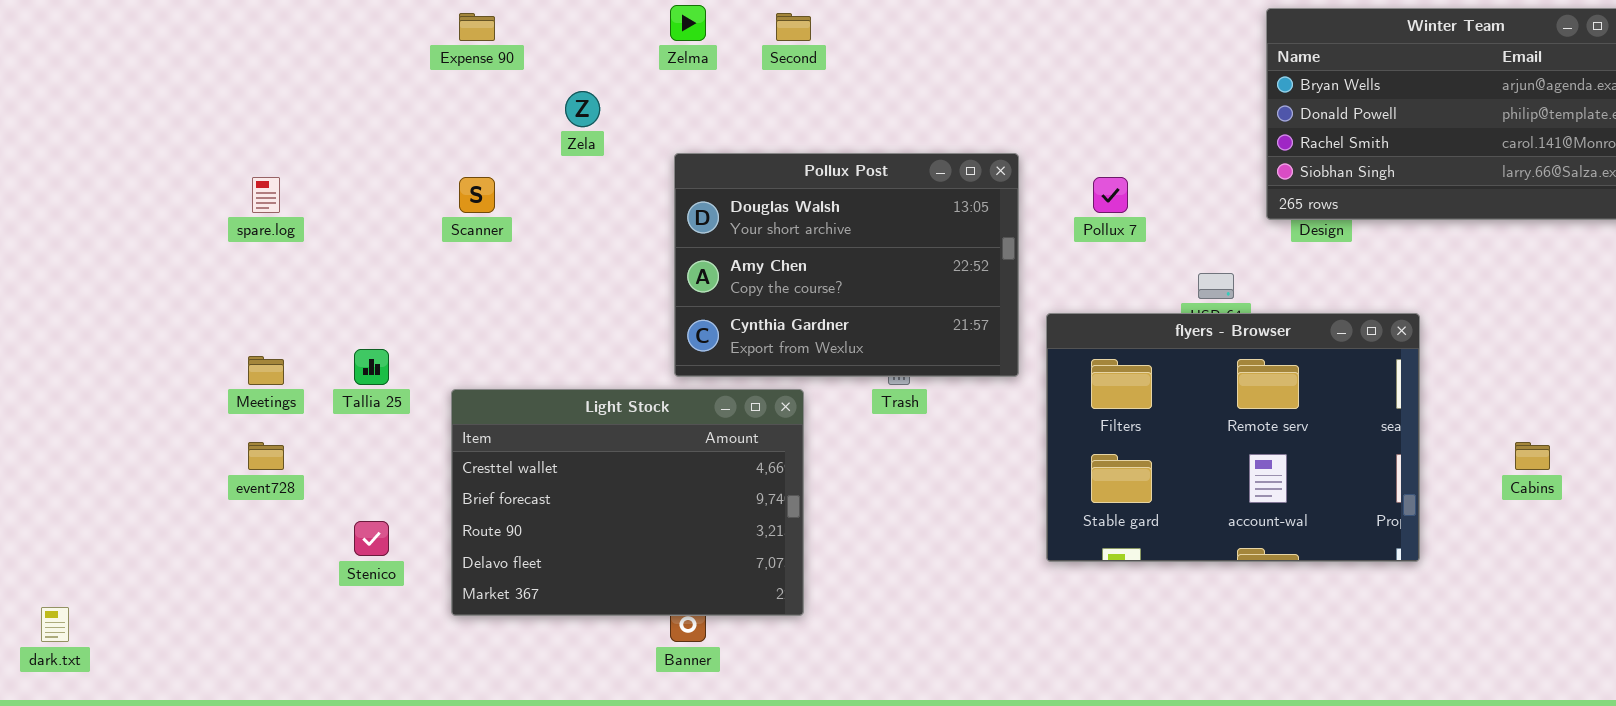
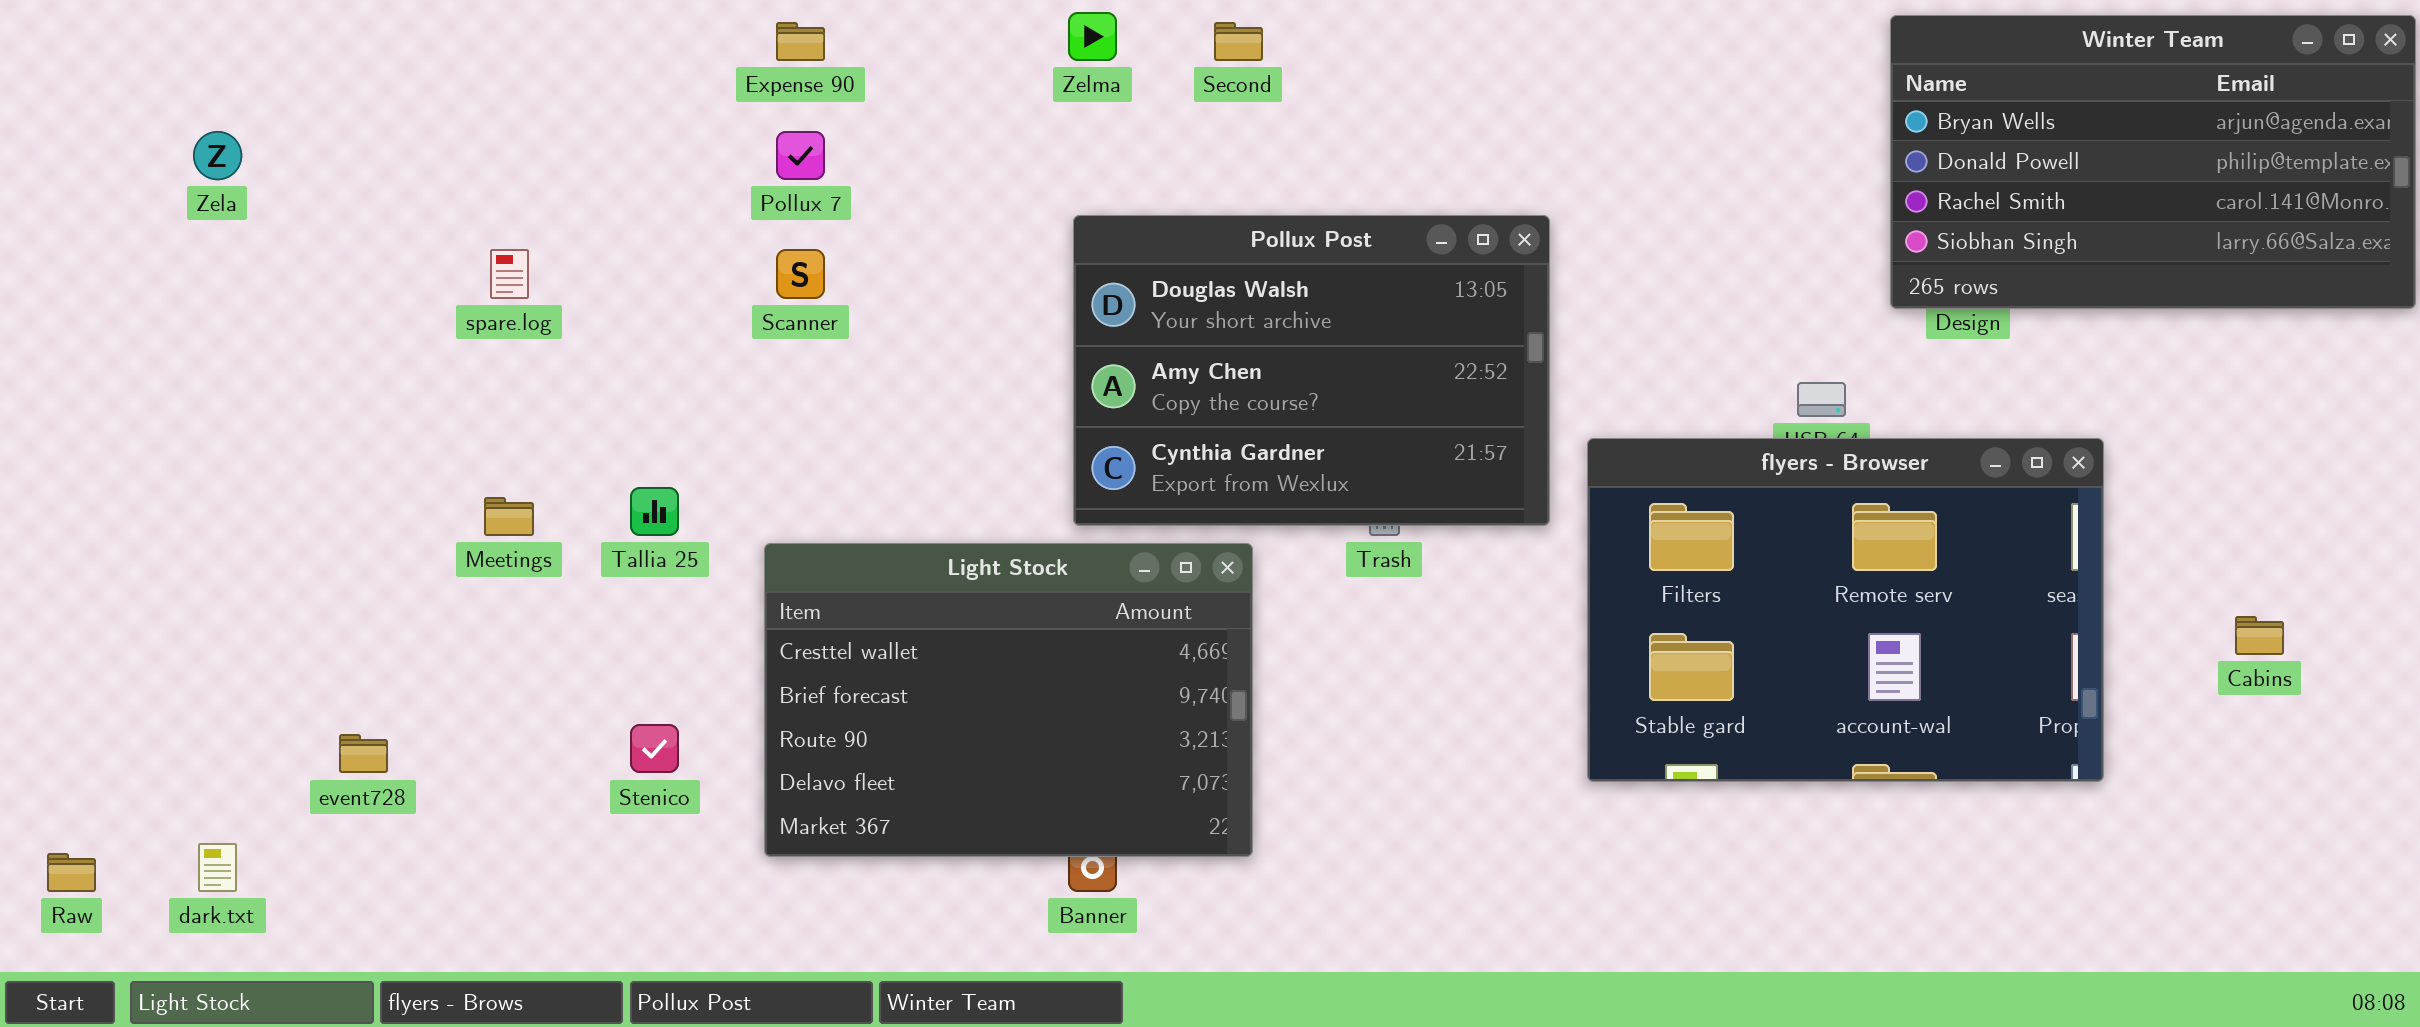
Zela: [565,91,600,127] -> [193,131,242,180], moved
Pollux 7: [1093,177,1128,213] -> [776,131,825,180], moved
event728: [248,442,284,470] -> [339,734,388,773], moved

